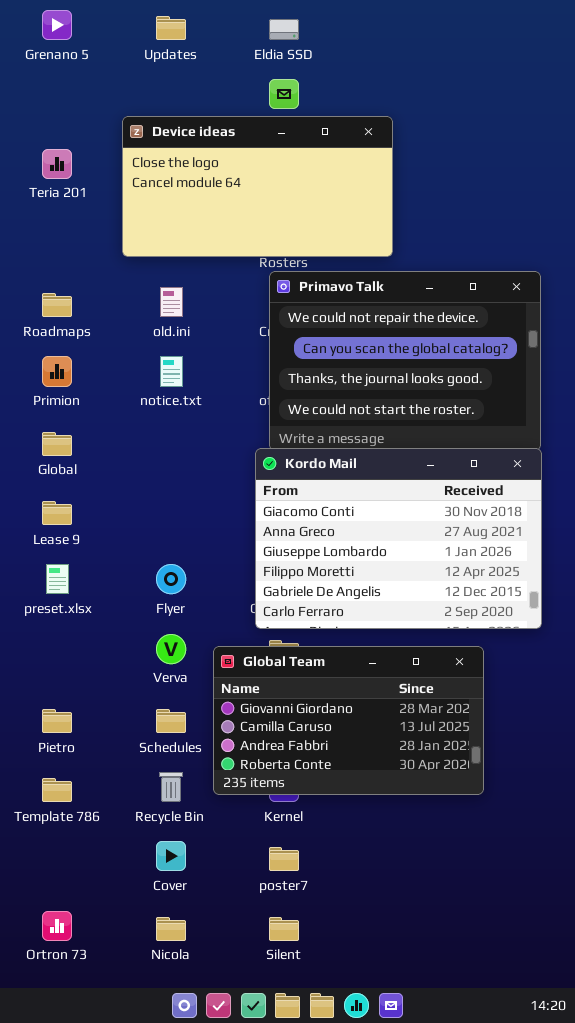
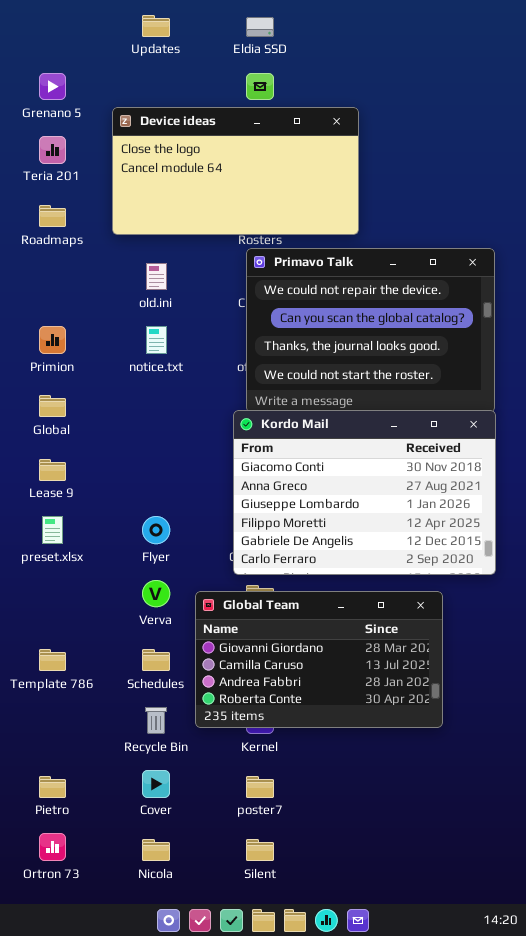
Grenano 5: [42,10,72,40] -> [39,73,66,100], moved
Roadmaps: [42,293,72,317] -> [39,205,66,227], moved
Pietro: [42,709,72,733] -> [39,776,66,798], moved
Template 786: [42,778,72,802] -> [39,649,66,671], moved

